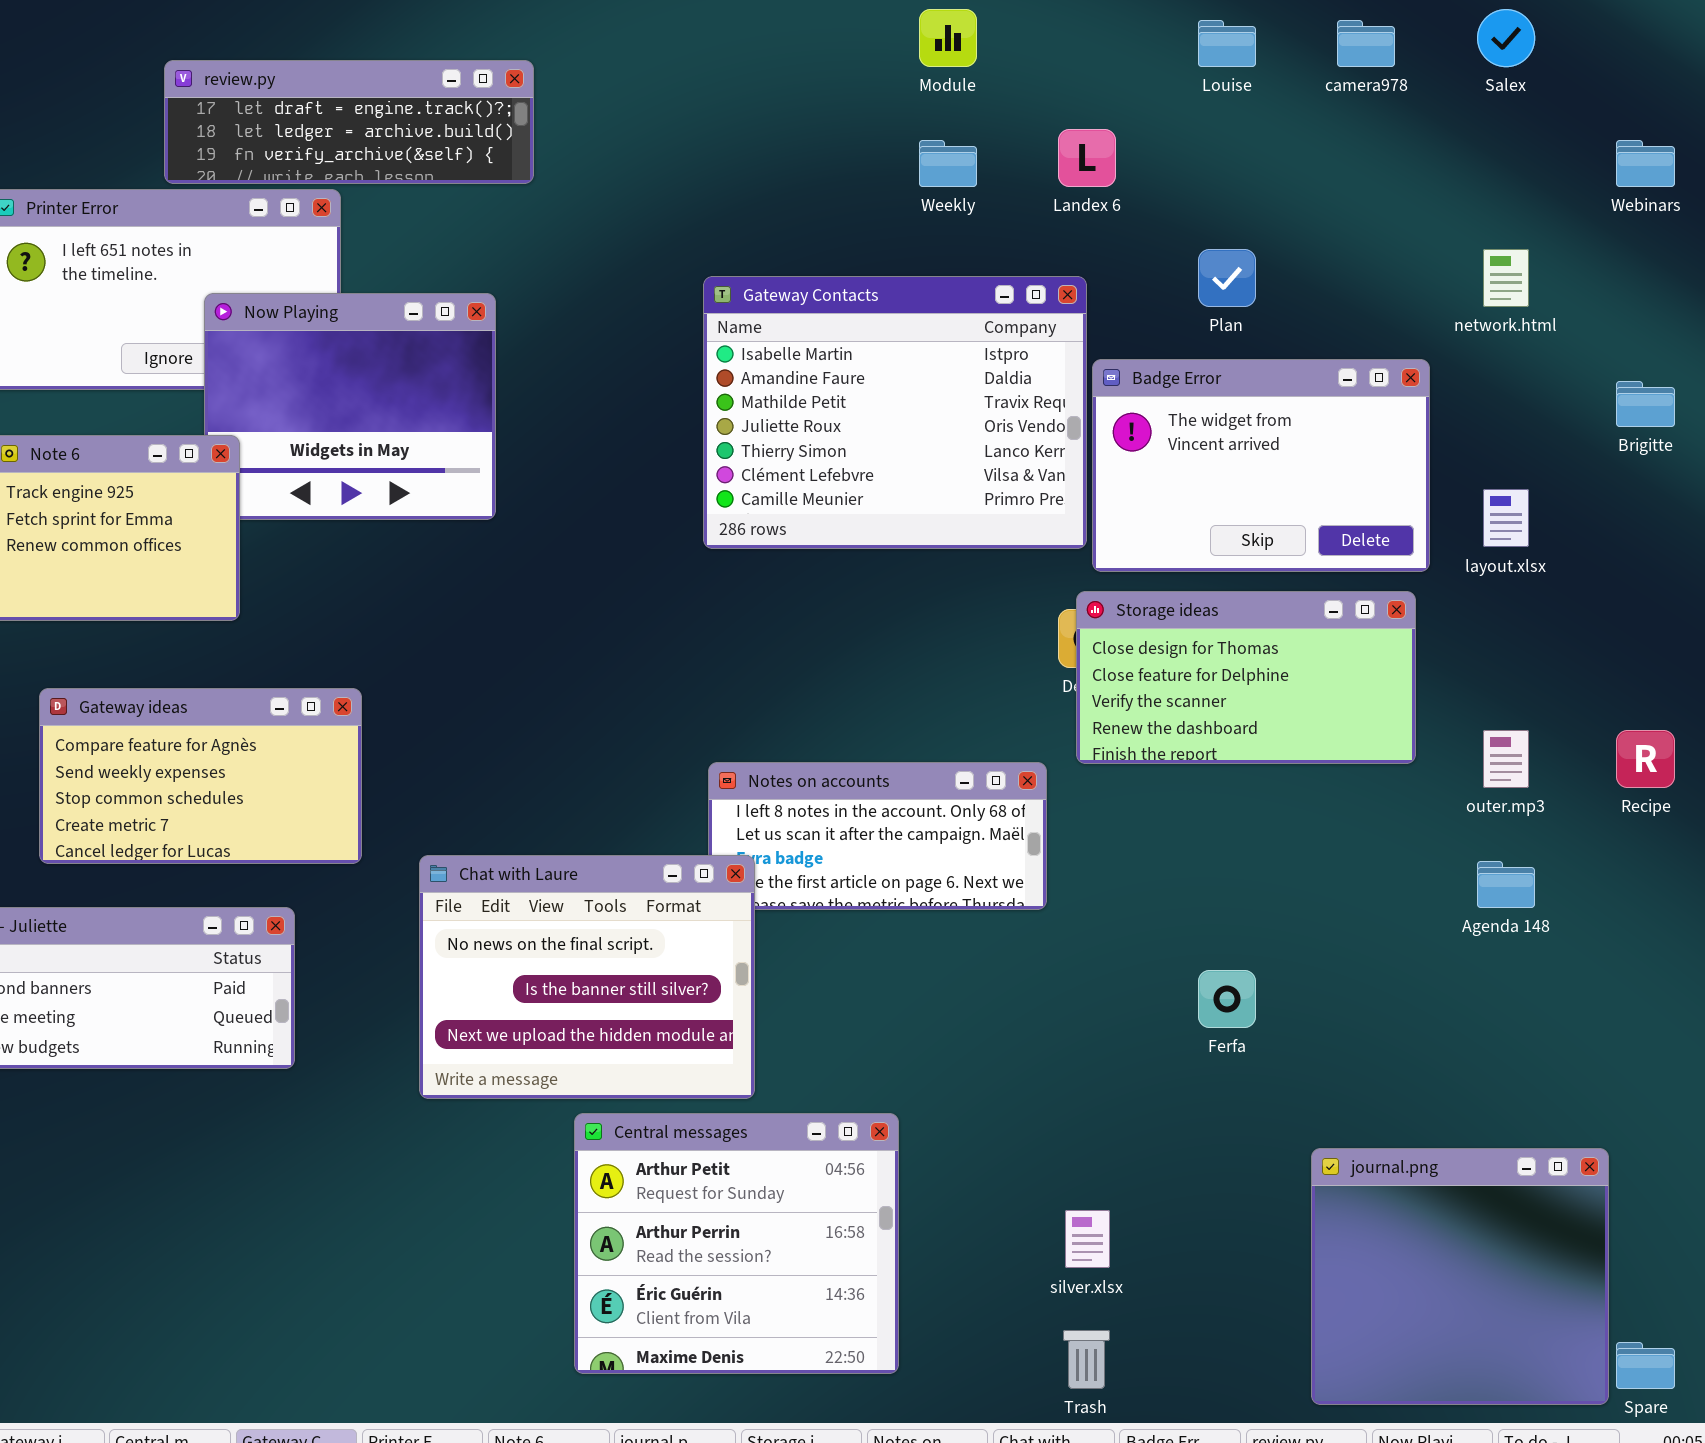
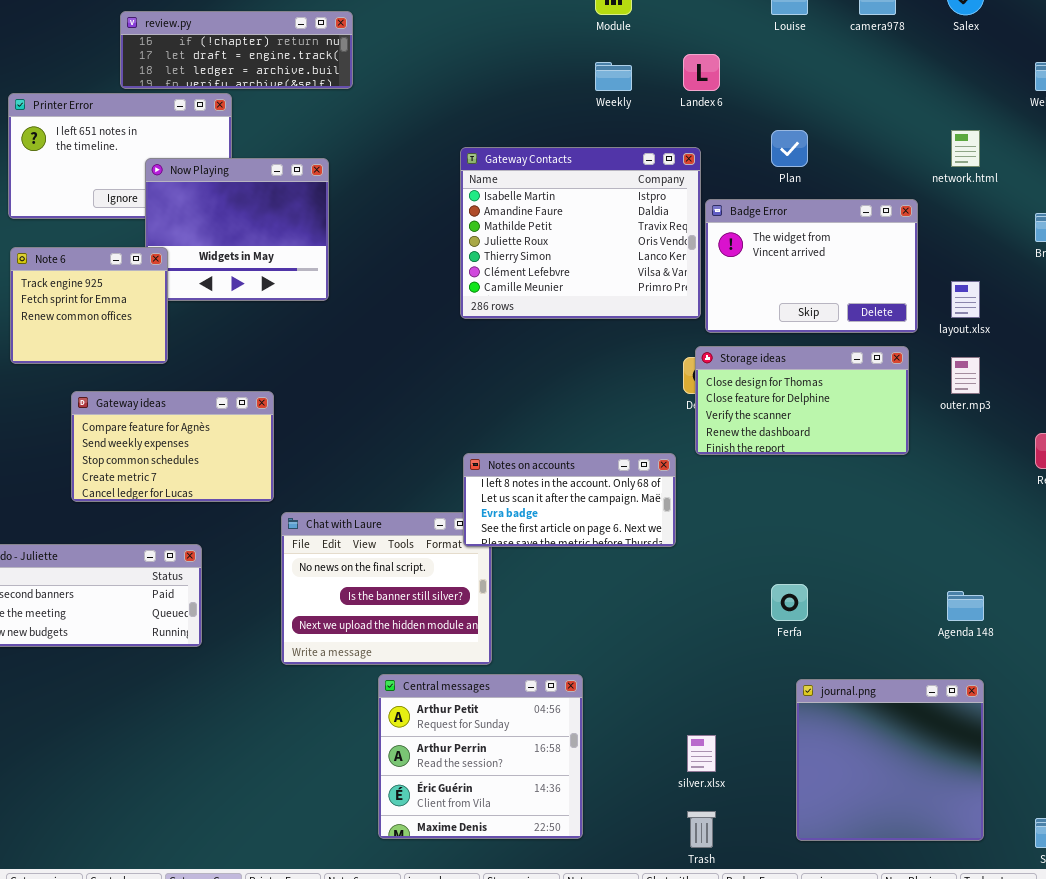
review.py: [164,60,534,184] -> [120,11,353,89], scrolled up 1 row
Gateway ideas: [39,688,362,864] -> [71,391,274,502], moved
outer.mp3: [1483,730,1529,788] -> [951,357,980,394], moved
Notes on accounts: [708,762,1047,910] -> [463,453,676,547], raised
Agenda 148: [1477,861,1535,908] -> [947,591,984,621], moved
journal.png: [1311,1148,1609,1405] -> [796,679,984,841], moved

